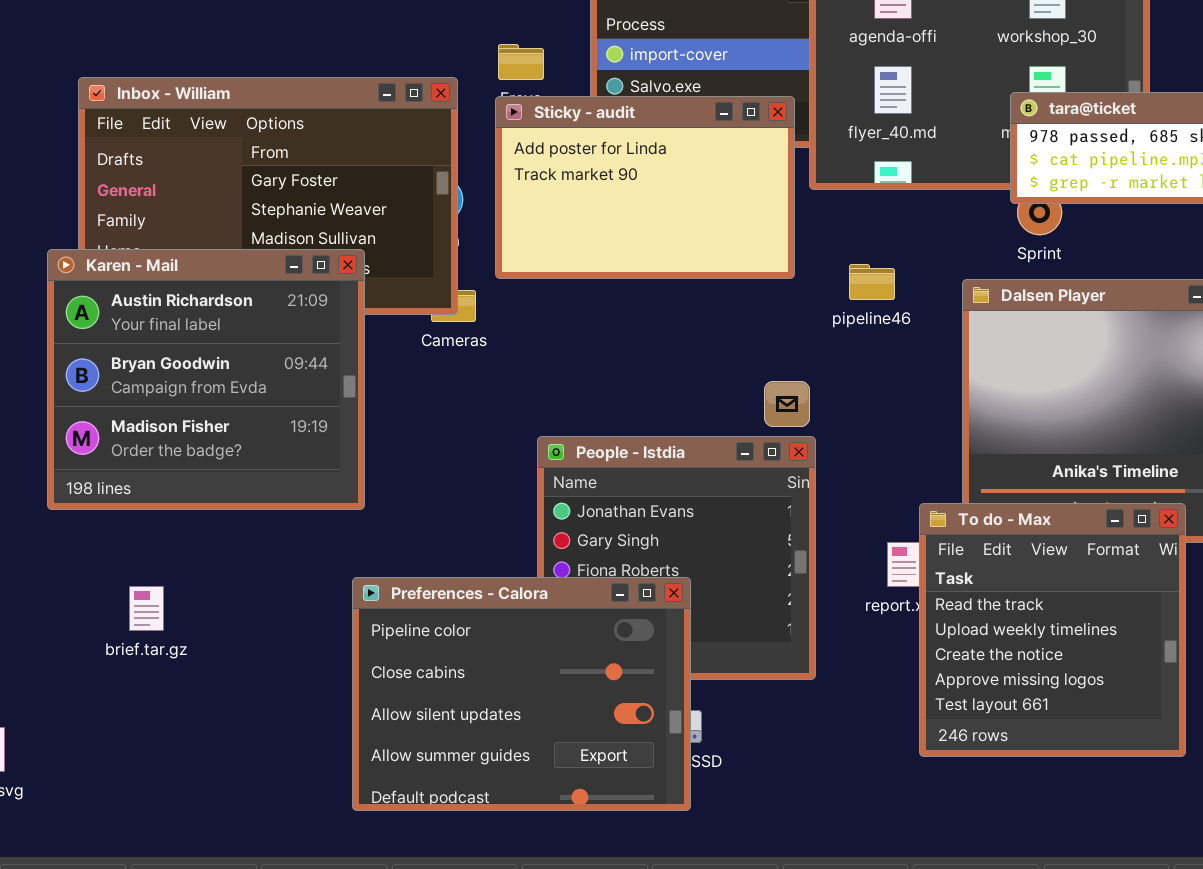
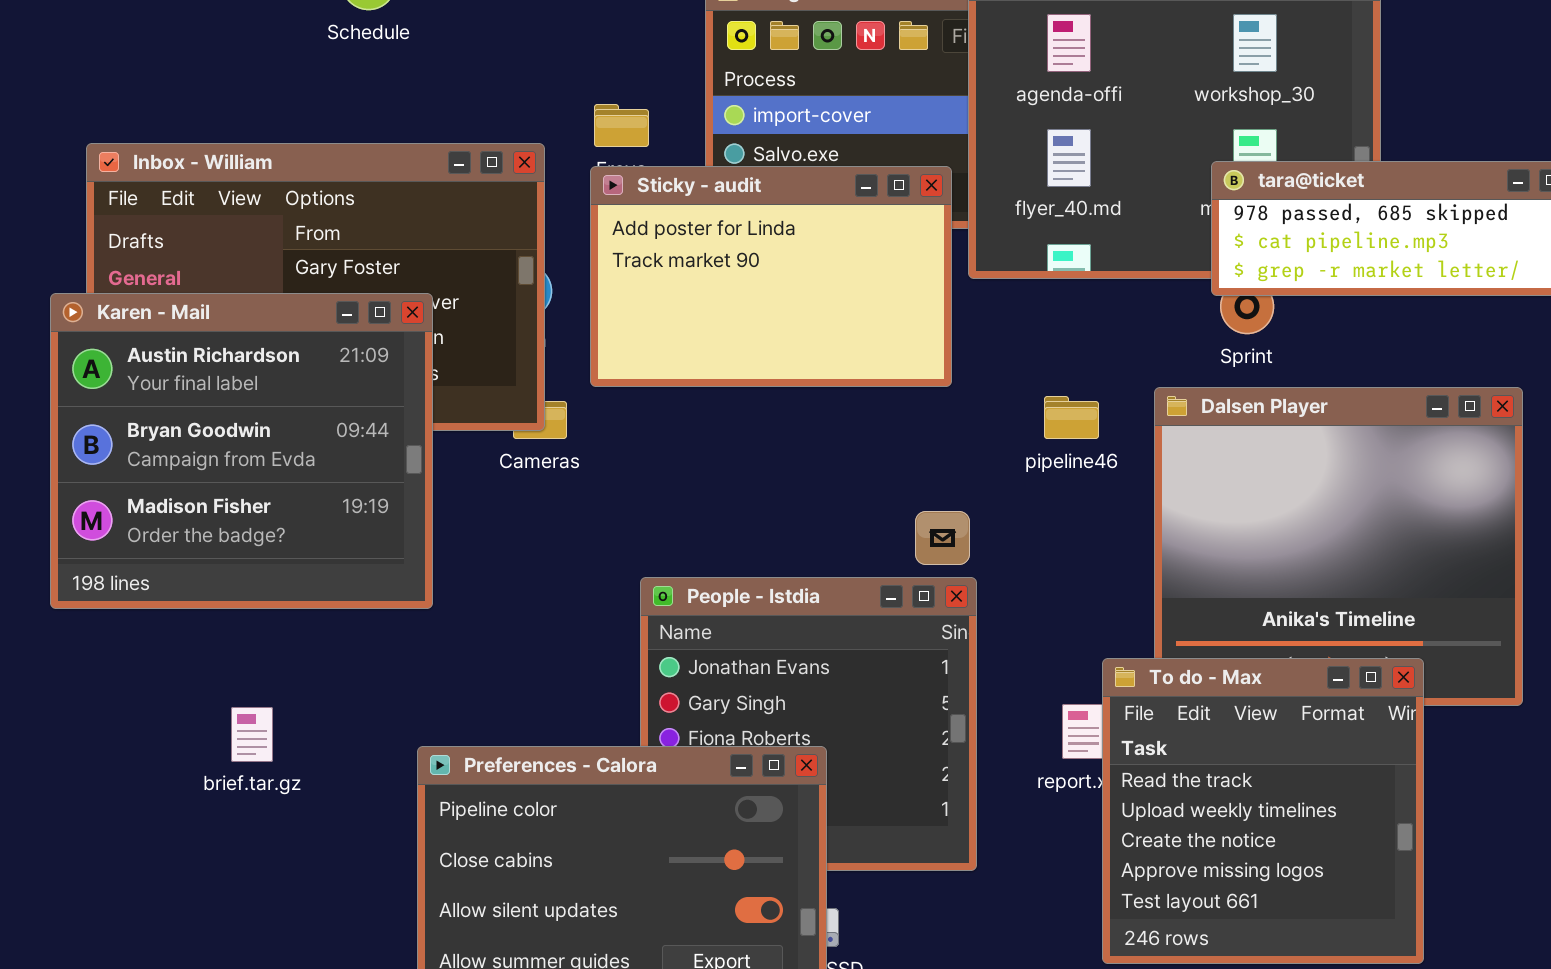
Karen - Mail: [47,249,365,510] -> [50,293,433,609], moved
pipeline46: [849,264,895,300] -> [1044,396,1099,439], moved
brief.tar.gz: [129,586,164,631] -> [231,707,273,762], moved

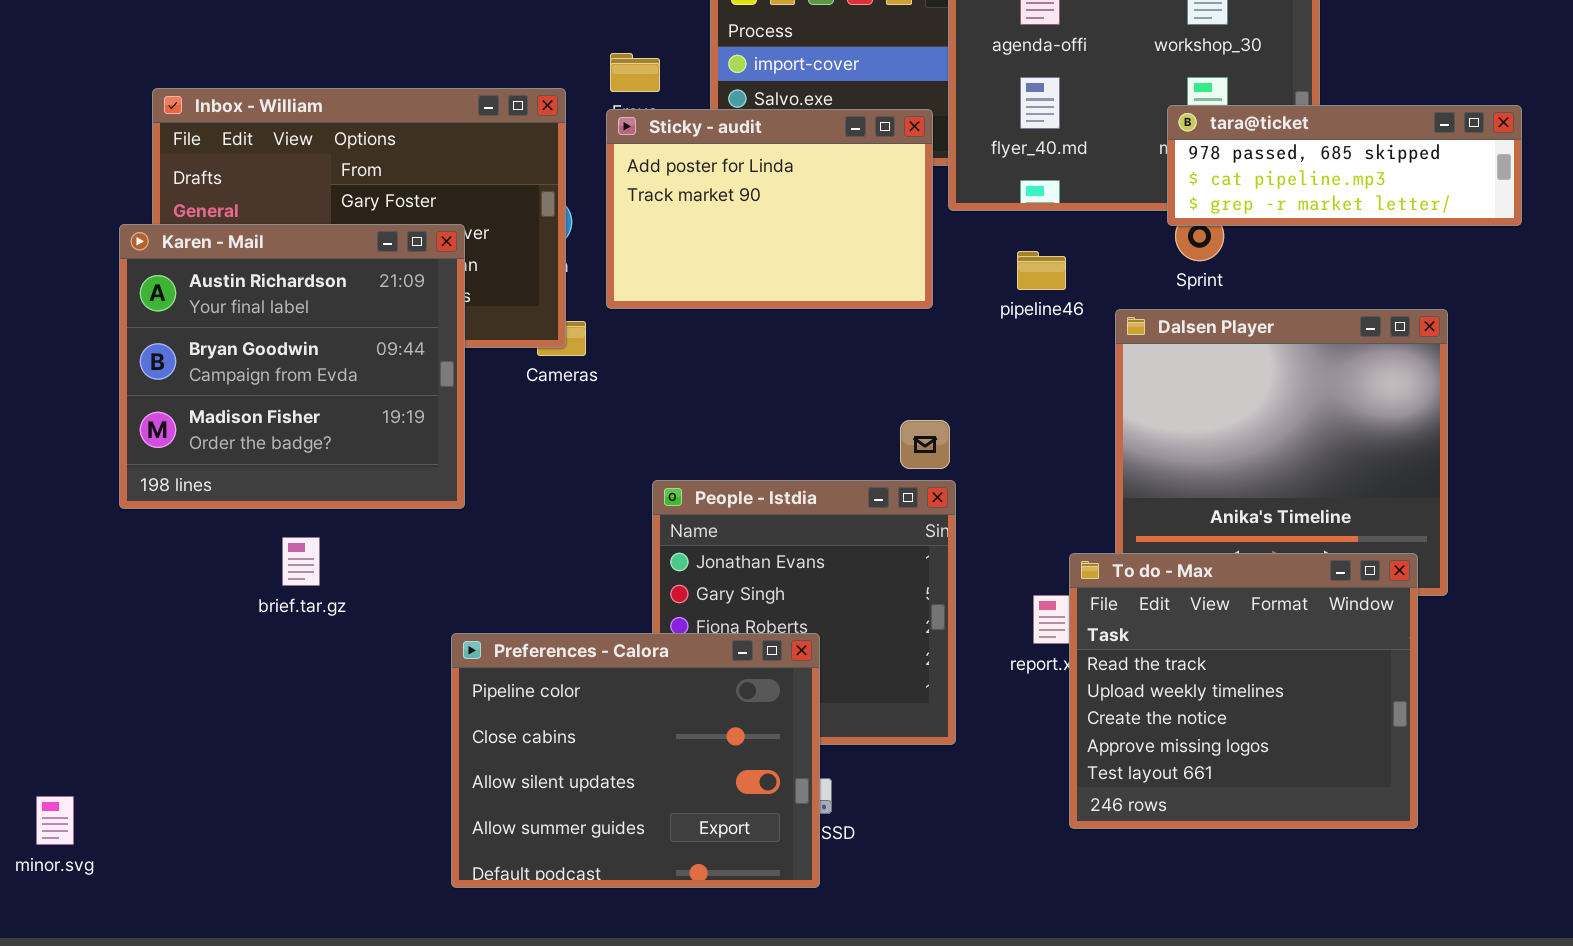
pipeline46: [1044,396,1099,439] -> [1017,251,1066,290], moved
To do - Max: [1102,658,1424,964] -> [1069,553,1418,829], resized
brief.tar.gz: [231,707,273,762] -> [282,537,320,586], moved

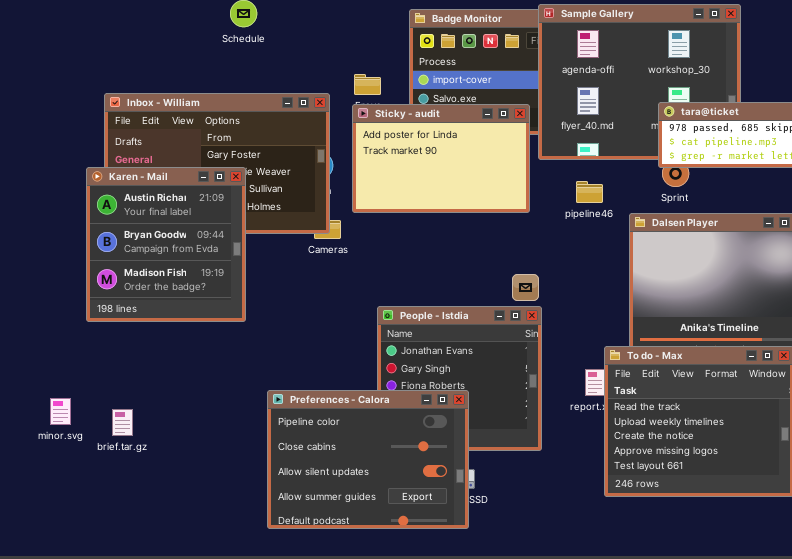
Karen - Mail: [119,224,465,509] -> [86,167,246,322], resized
brief.tar.gz: [282,537,320,586] -> [112,409,133,436], moved
minor.svg: [36,796,74,845] -> [50,398,71,425], moved

